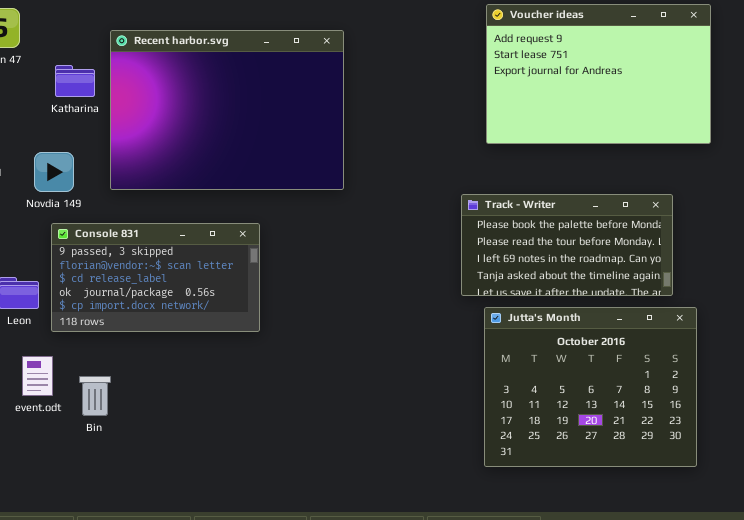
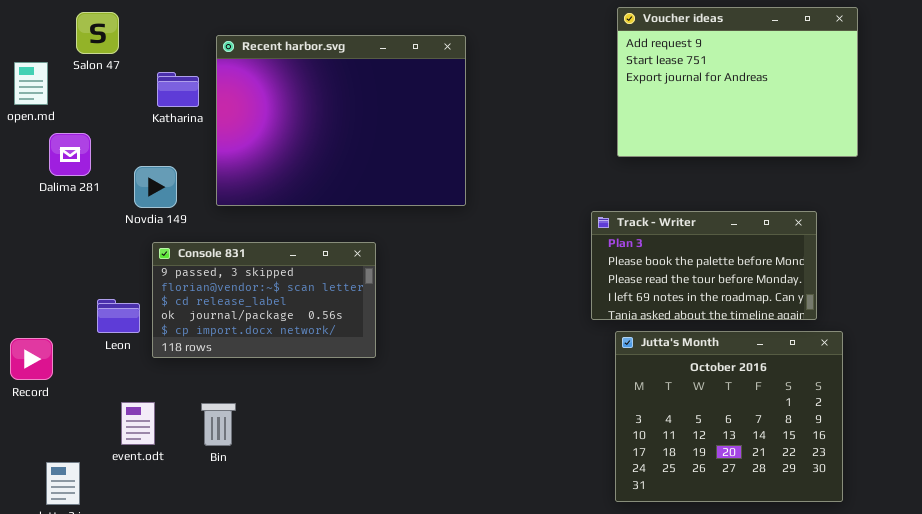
Track - Writer: [461,194,673,296] -> [591,211,817,320], scrolled up 1 row
event.odt: [22,356,53,396] -> [121,402,155,445], moved
Bin: [79,376,111,416] -> [201,403,236,446], moved

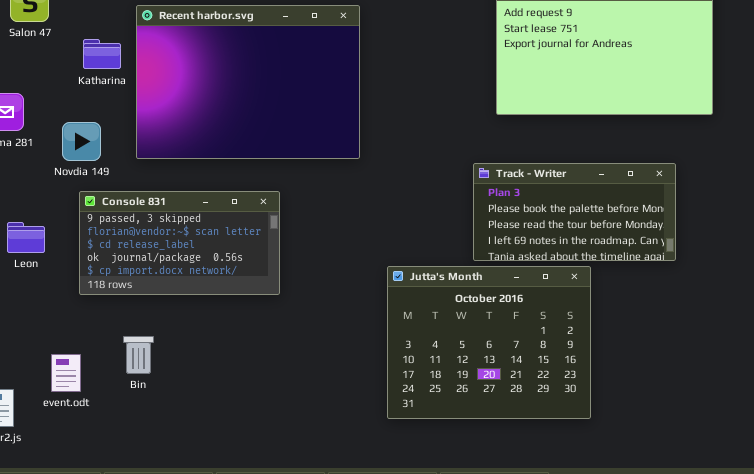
Leon: [97,299,140,333] -> [7,222,45,253], moved
Jutta's Month: [615,331,843,502] -> [387,266,591,419], moved
event.odt: [121,402,155,445] -> [51,354,81,392], moved

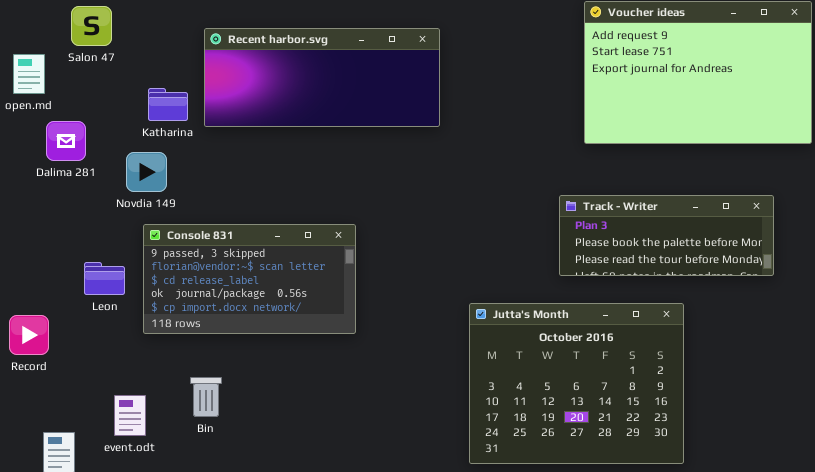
Recent harbor.svg: [136,5,360,159] -> [204,28,440,127], resized
Katharina: [83,39,121,69] -> [148,88,188,121], moved
Track - Writer: [473,163,676,261] -> [559,195,774,276], resized
Leon: [7,222,45,253] -> [84,262,125,295], moved

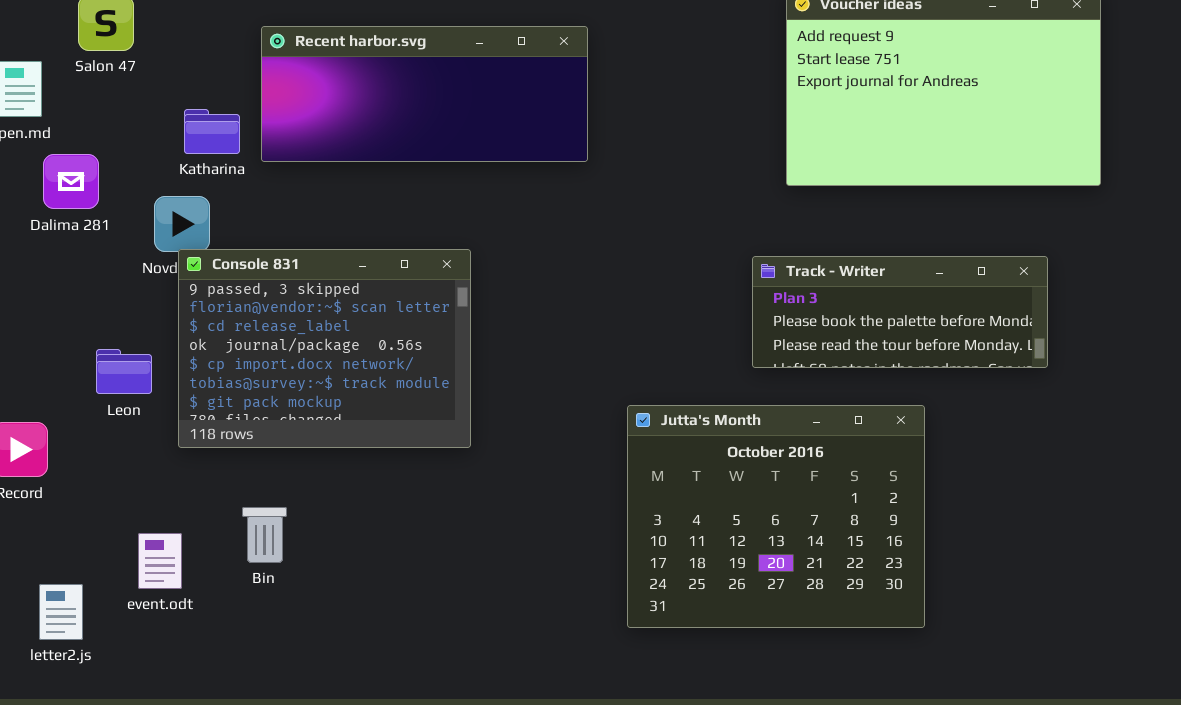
Console 831: [143,224,356,334] -> [178,249,471,448], resized

